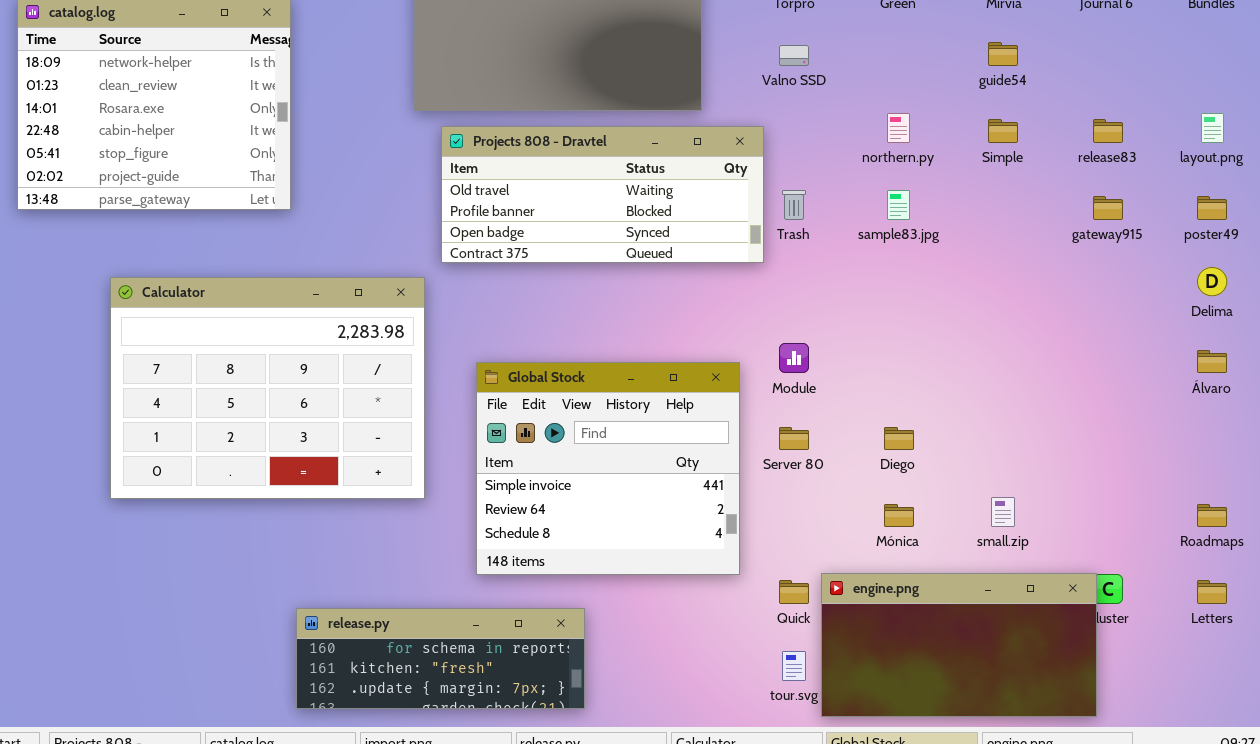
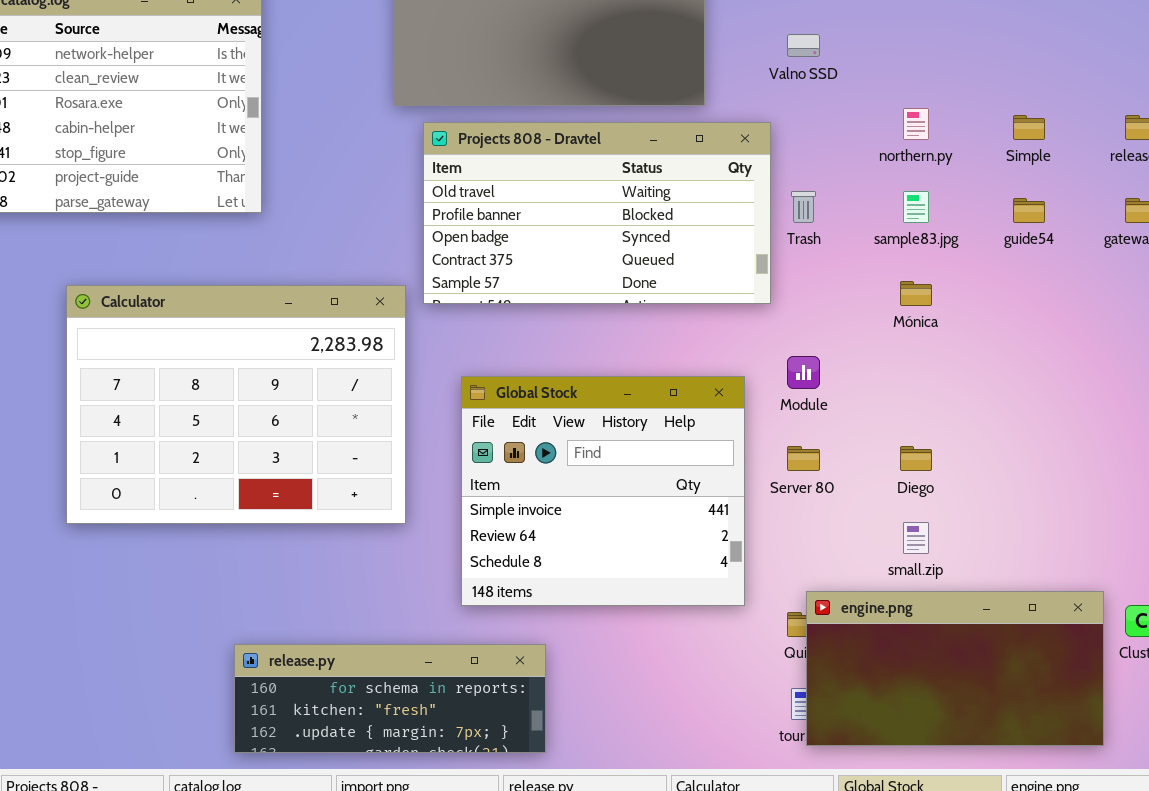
guide54: [988,42,1018,66] -> [1013,198,1045,223], moved
Projects 808 - Dravtel: [441,126,764,263] -> [423,122,771,304], resized
small.zip: [991,497,1015,527] -> [903,522,929,554], moved
Mónica: [884,504,914,527] -> [900,281,932,306], moved
engine.png: [821,573,1097,717] -> [806,591,1104,746], moved
release.py: [296,608,585,709] -> [234,644,546,753], moved

